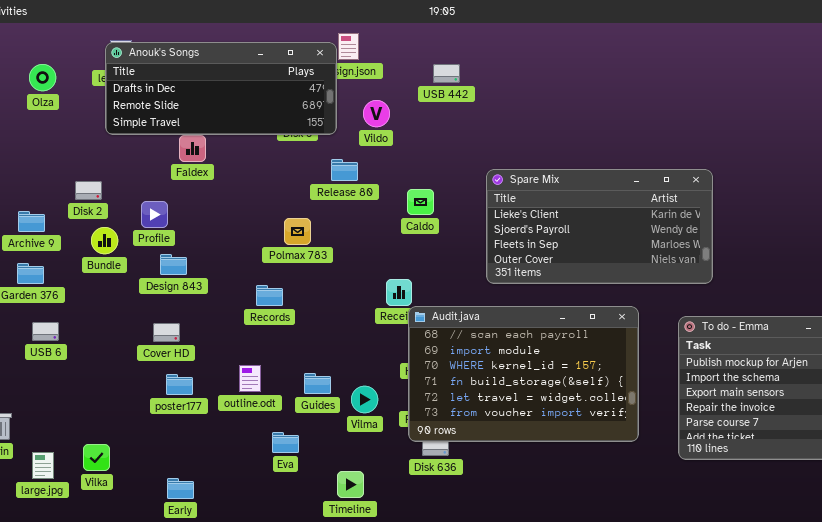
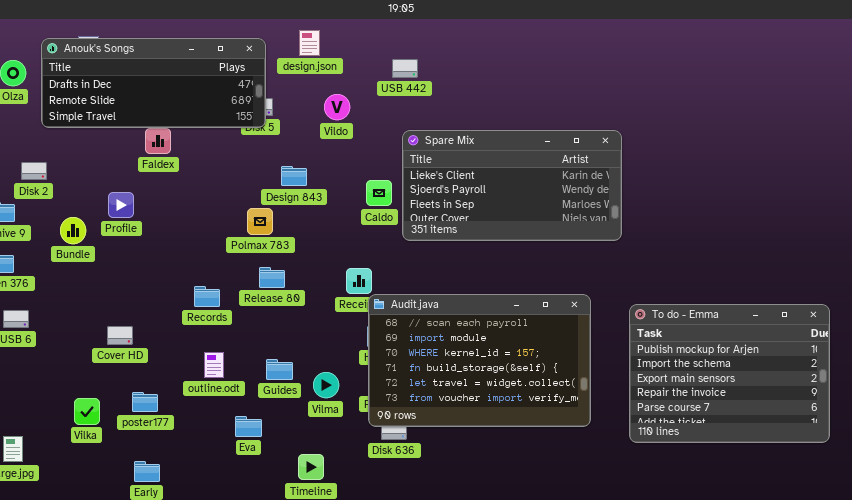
Anouk's Songs: [105,42,337,135] -> [41,38,266,128], moved
Release 80: [331,159,358,181] -> [259,267,285,288], moved
Spare Mix: [486,169,713,284] -> [402,130,622,241], moved
Disk 2: [75,181,102,200] -> [21,162,47,180], moved
Design 843: [160,254,187,275] -> [281,166,307,186], moved
Records: [256,285,283,306] -> [194,286,220,307], moved
Cover HD: [153,323,180,342] -> [107,326,133,345], moved
poster177: [166,374,193,395] -> [132,392,158,412], moved
Vilka: [83,444,110,471] -> [74,398,100,425], moved

